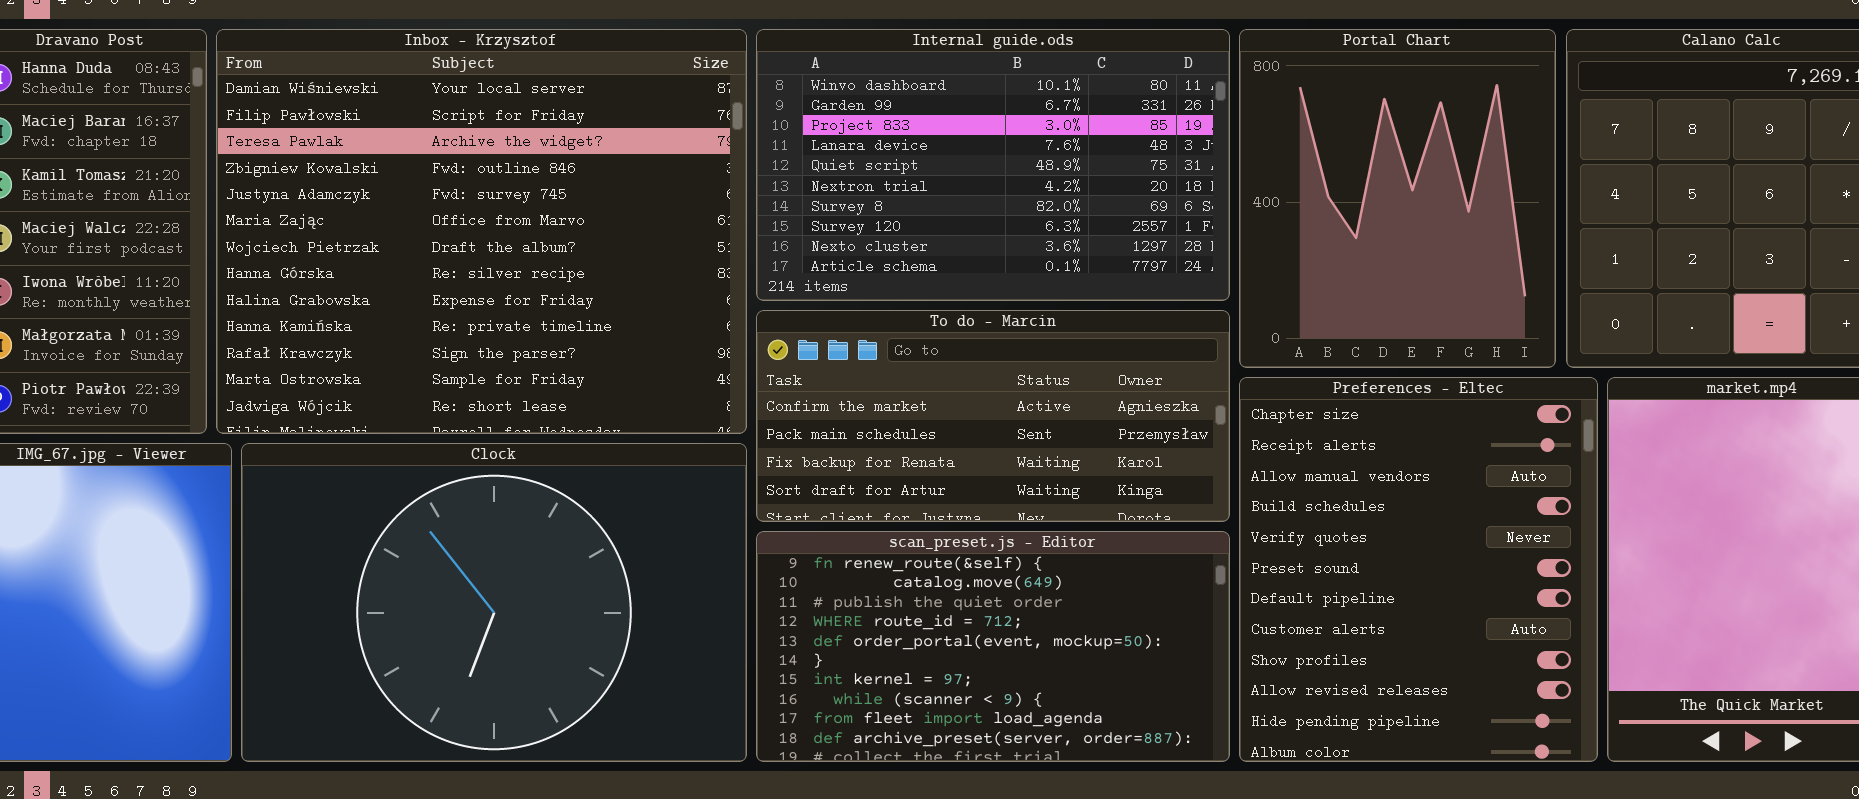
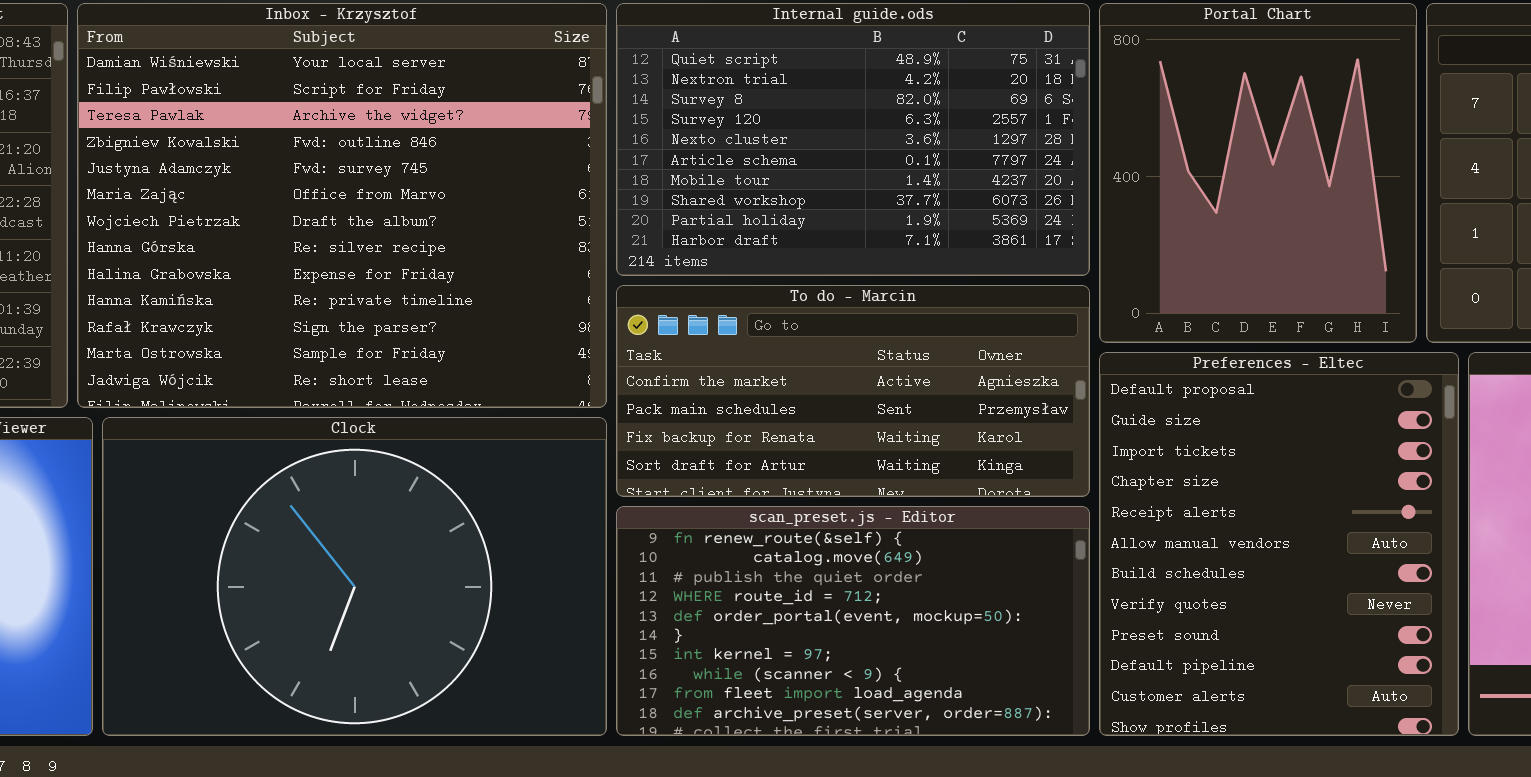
Internal guide.ods: [756,29,1230,301] -> [616,3,1090,276], scrolled down 4 rows
Preferences - Eltec: [1239,377,1598,762] -> [1099,352,1459,736], scrolled up 3 rows

